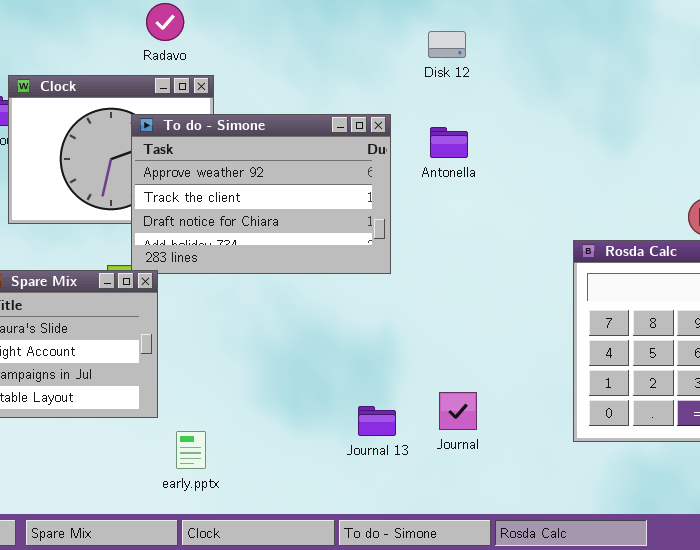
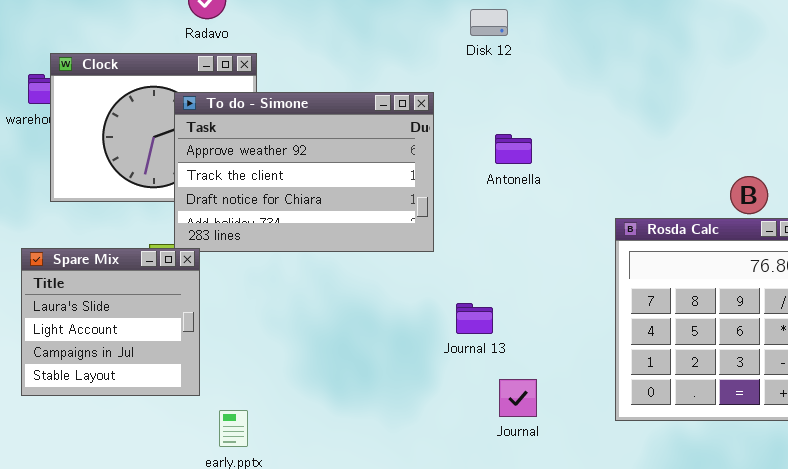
Antonella: [430,127,468,158] -> [495,134,532,164], moved
Journal: [439,392,477,430] -> [499,379,537,417], moved
Journal 13: [358,406,396,436] -> [456,303,493,334], moved

